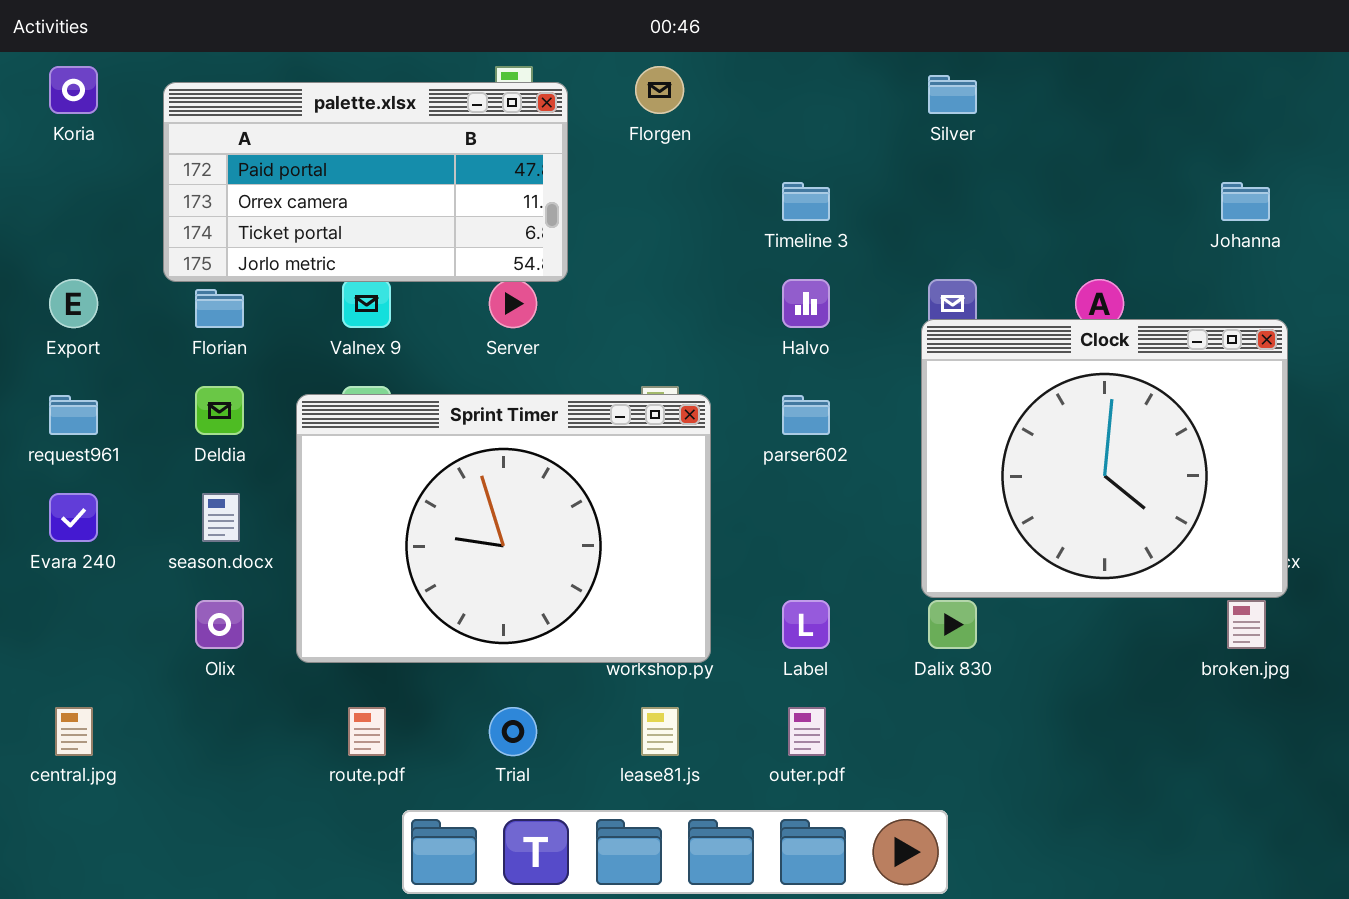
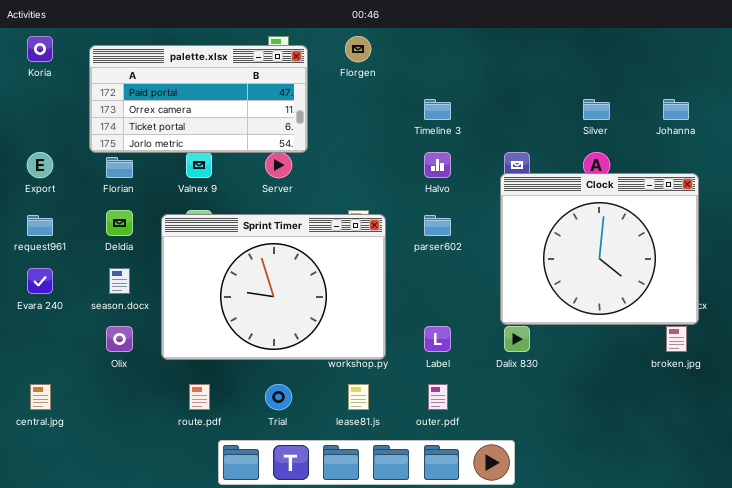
Silver: [928,75,977,114] -> [583,99,610,120], moved

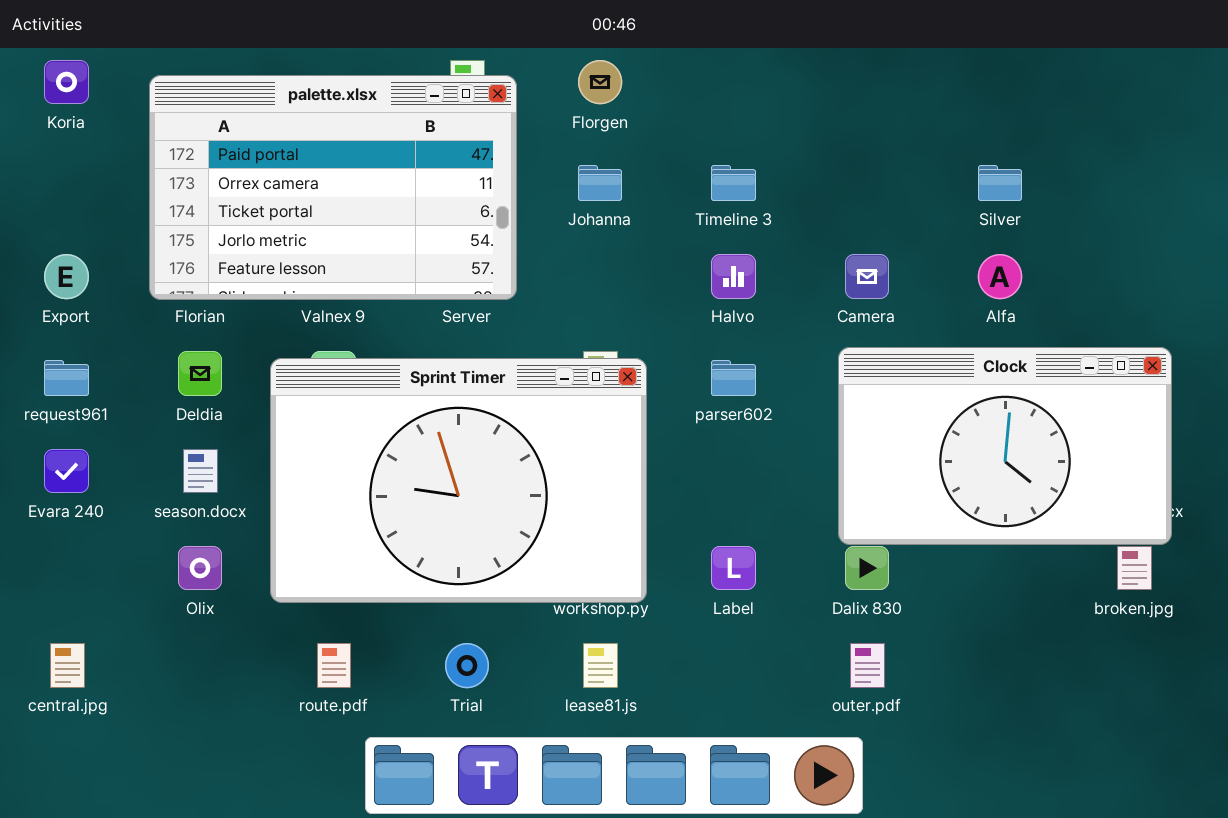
palette.xlsx: [89,45,308,153] -> [149,75,517,300], resized
Johanna: [663,99,689,120] -> [578,165,622,201], moved
Clock: [500,173,699,325] -> [838,347,1172,545], resized
outer.pdf: [428,384,448,410] -> [850,643,885,688], moved

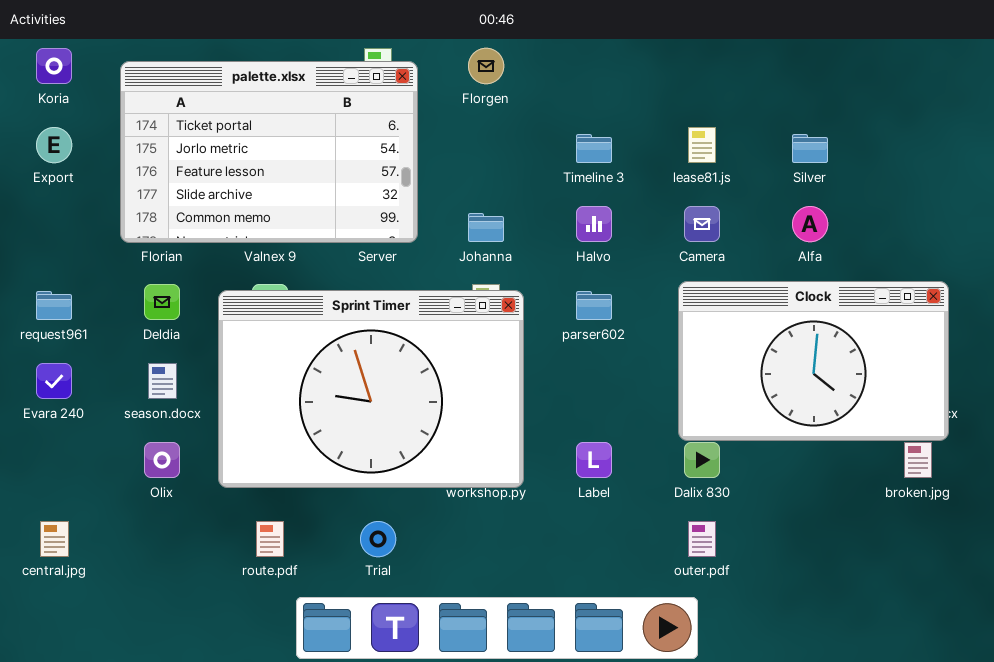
palette.xlsx: [149,75,517,300] -> [120,61,418,243], scrolled down 2 rows
Johanna: [578,165,622,201] -> [468,213,504,242], moved
Export: [44,254,89,299] -> [36,127,72,163], moved
lease81.js: [583,643,618,688] -> [688,127,716,163], moved

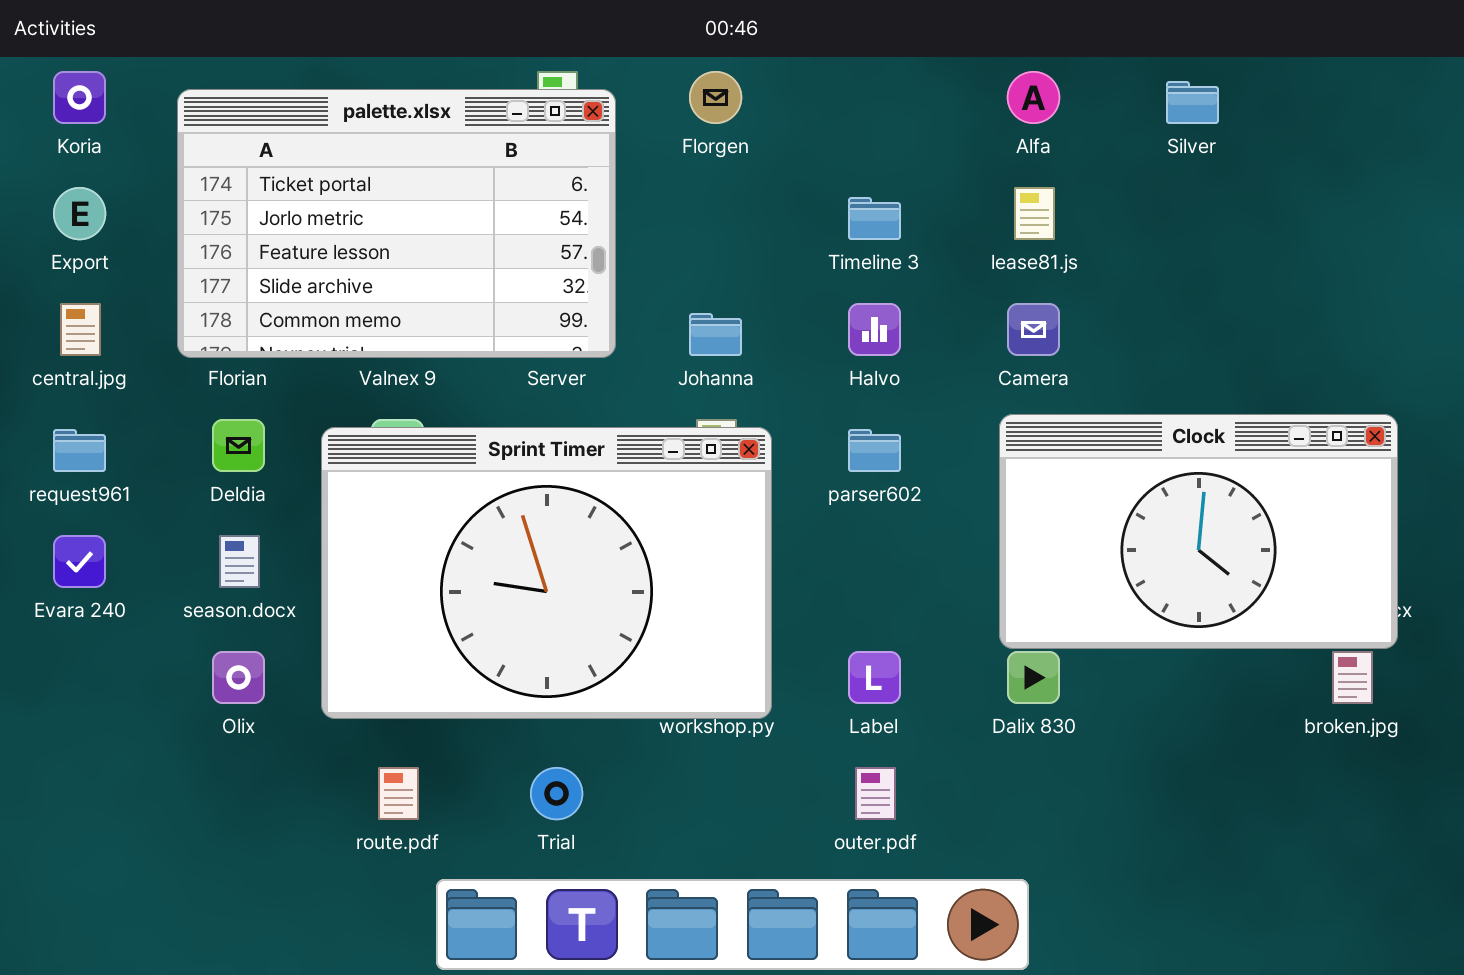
Silver: [792,134,828,163] -> [1166,81,1219,124], moved
Alfa: [792,206,828,242] -> [1007,71,1060,124], moved
central.jpg: [40,521,69,557] -> [60,303,101,356], moved
outer.pdf: [688,521,716,557] -> [855,767,896,820], moved

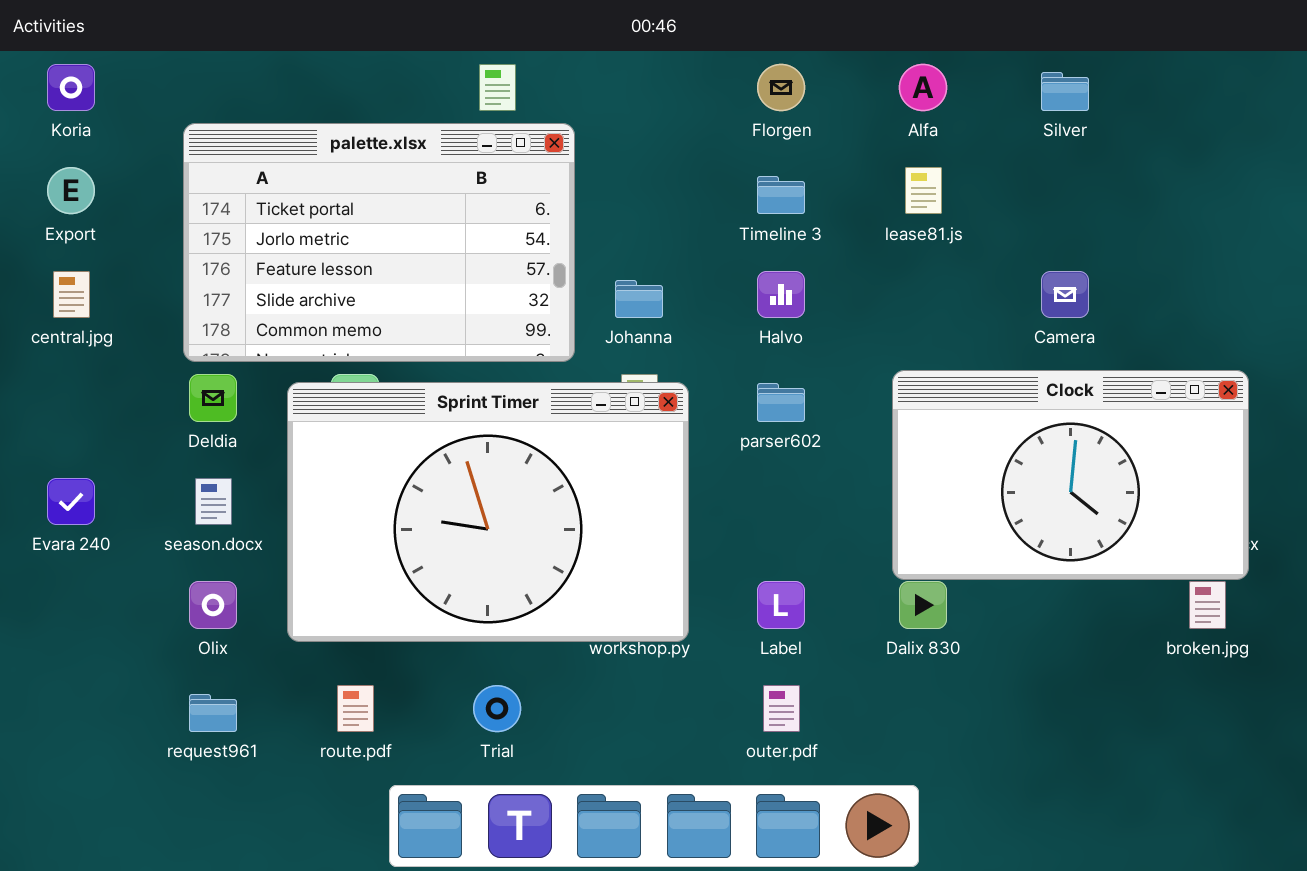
Florgen: [689,71,742,124] -> [757,64,805,111], moved
palette.xlsx: [177,89,616,358] -> [183,123,575,362], moved
Camera: [1007,303,1060,356] -> [1041,271,1089,318], moved
request961: [53,429,106,472] -> [189,694,237,732], moved

